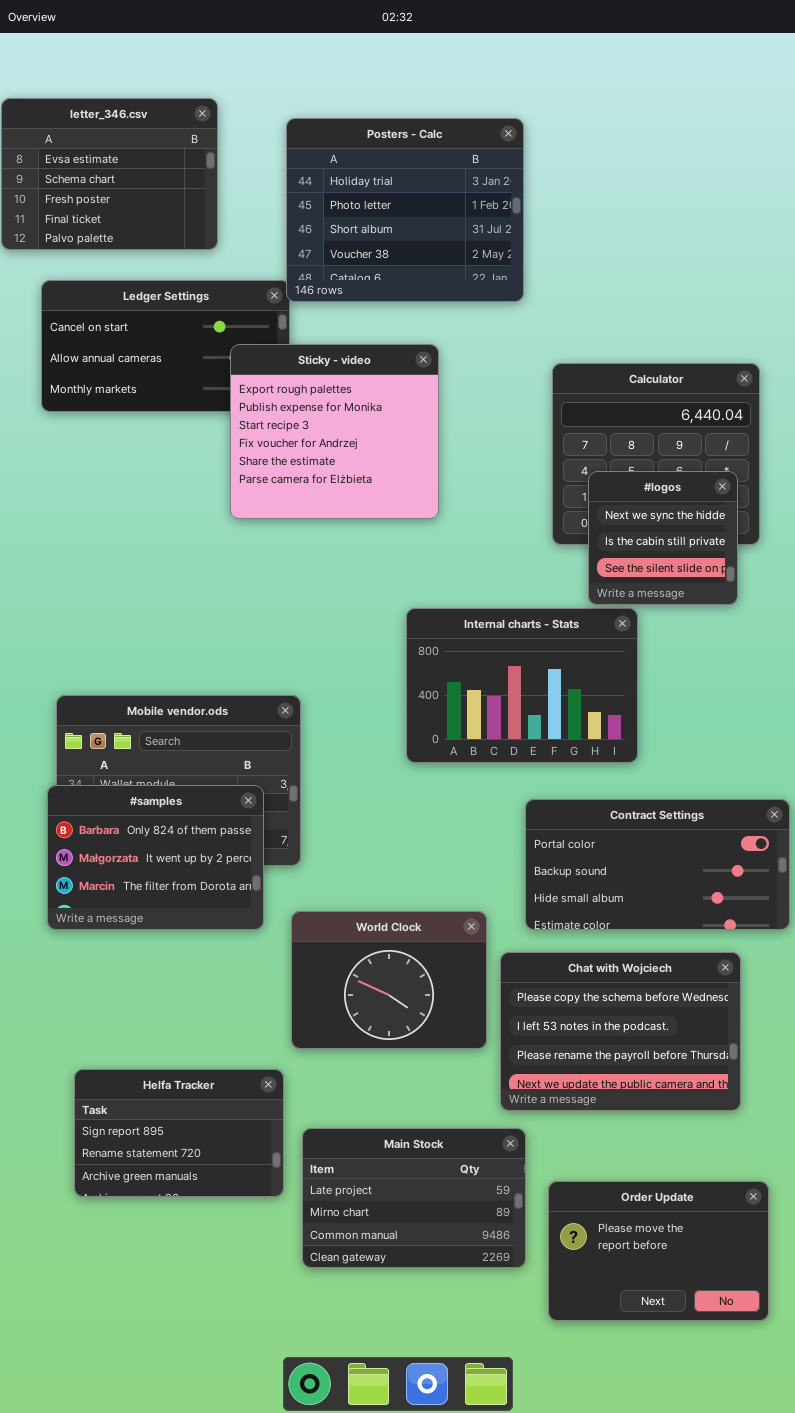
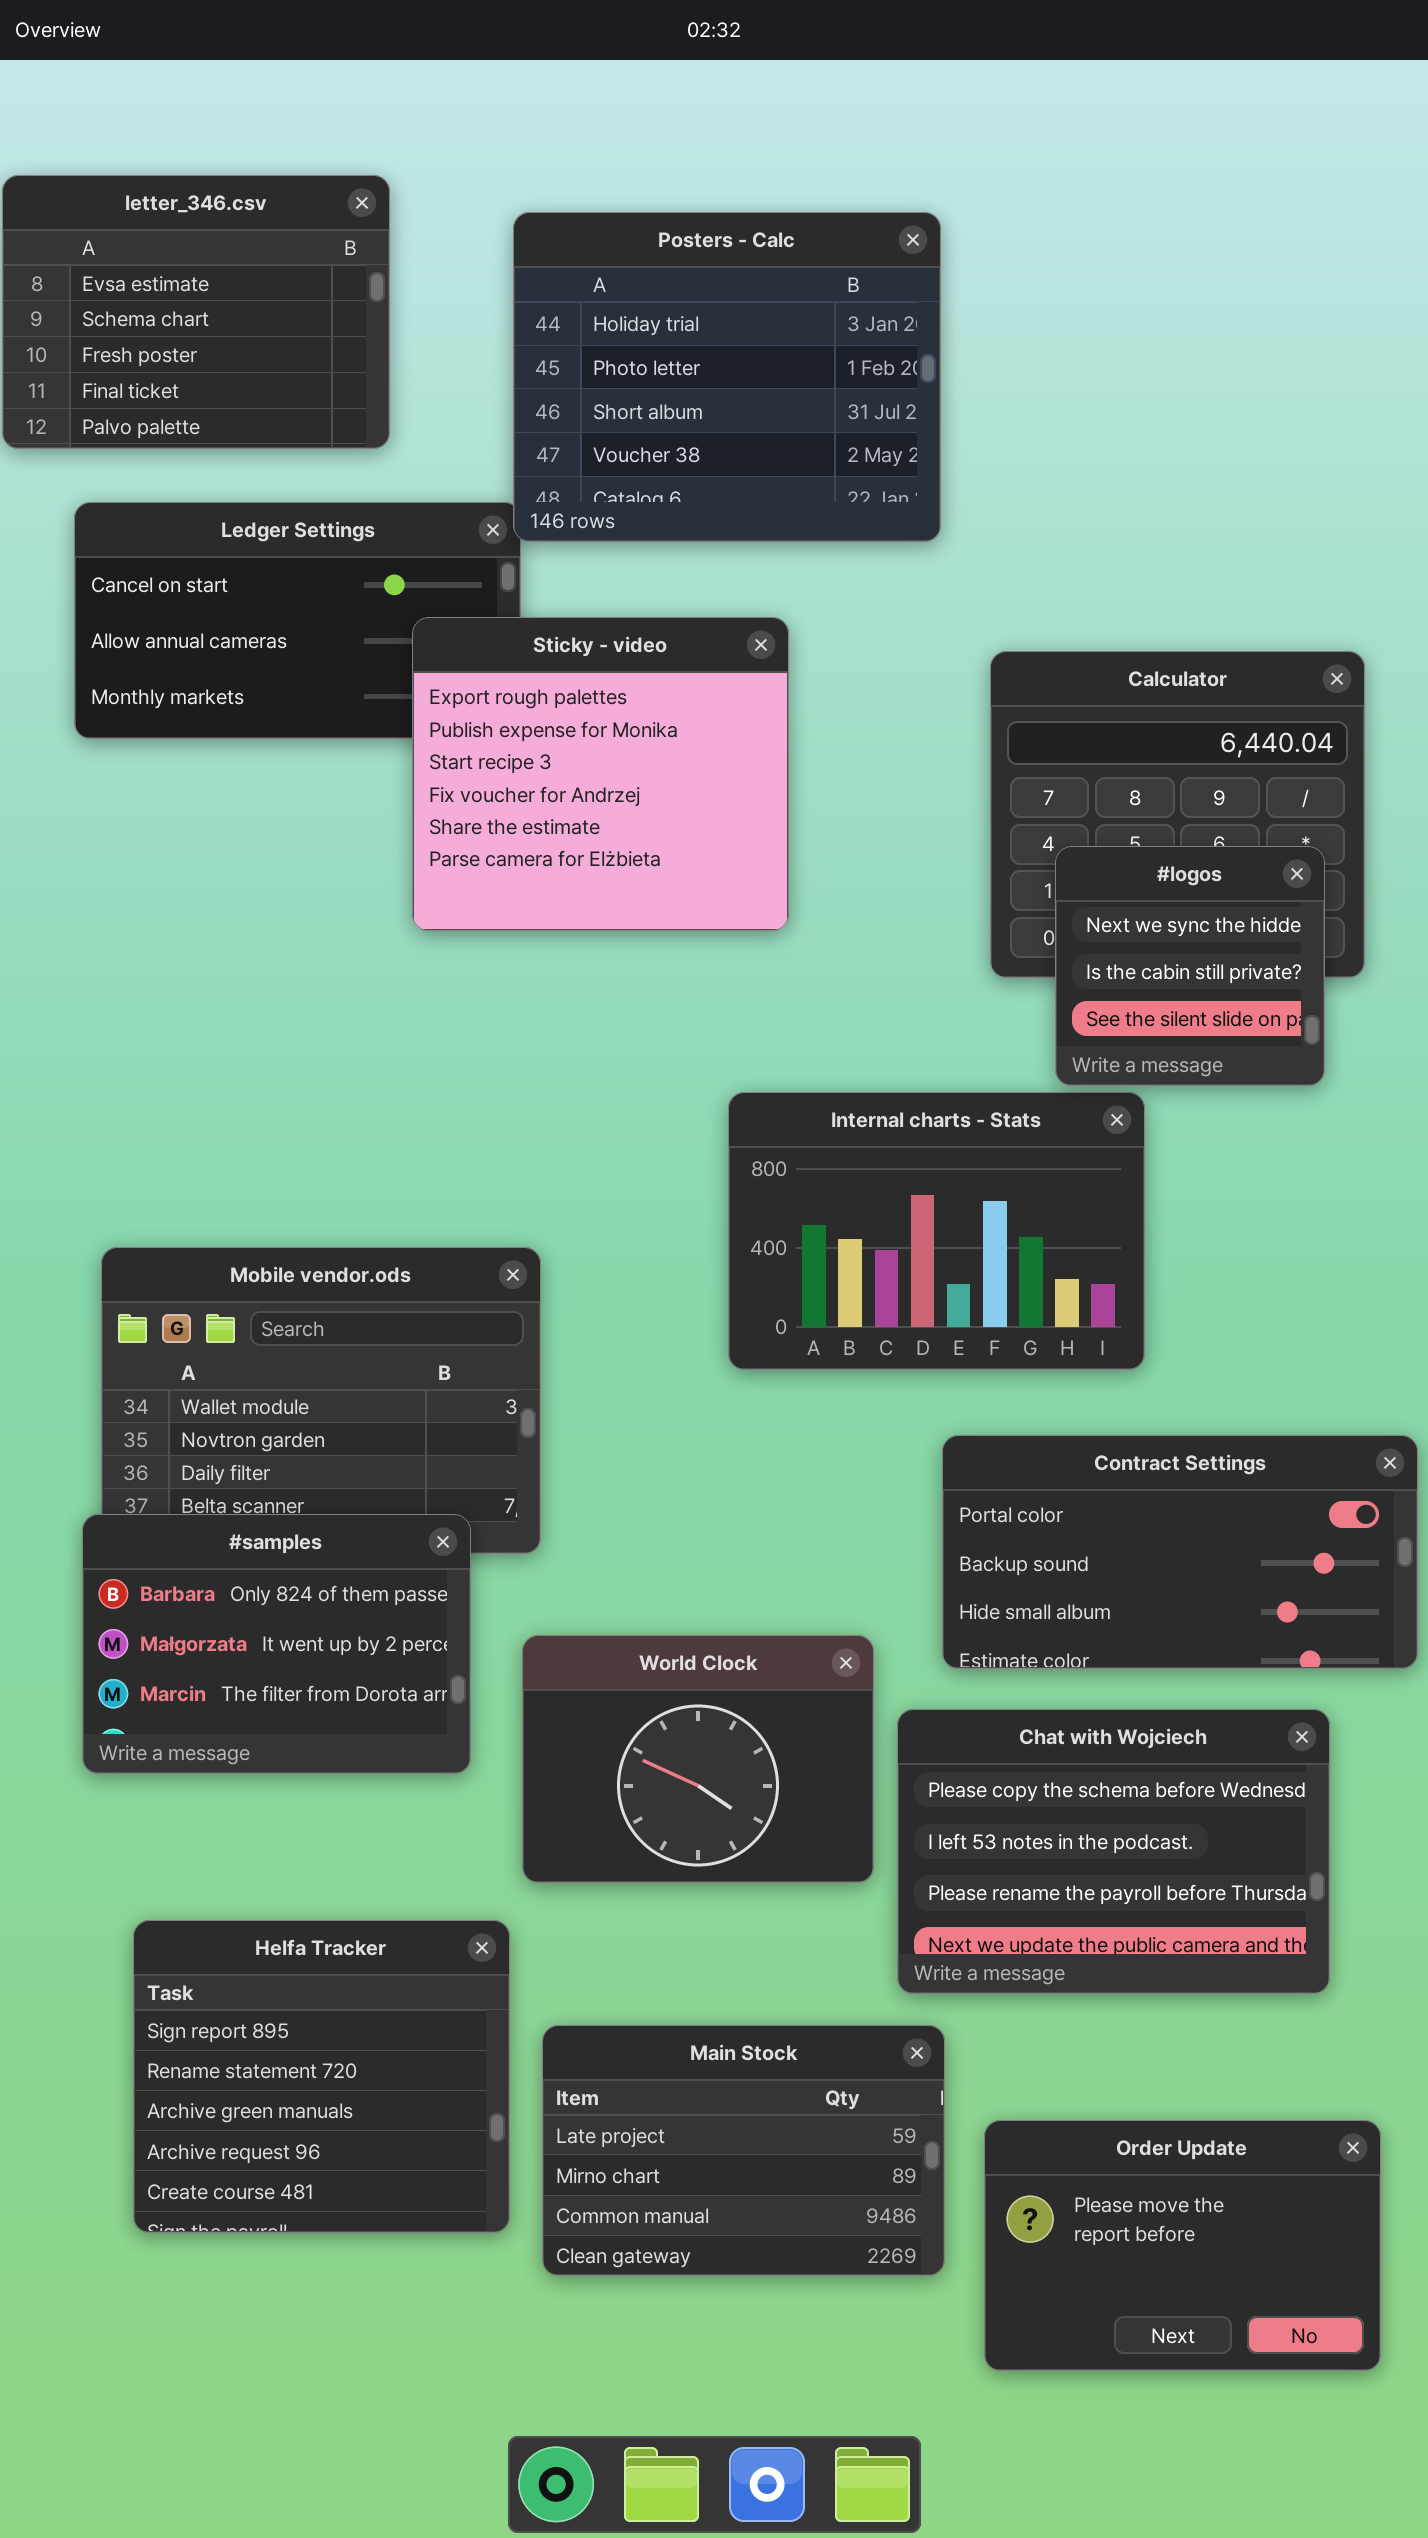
#samples: [47,785,264,930] -> [82,1514,471,1774], moved
Helfa Tracker: [74,1069,284,1197] -> [133,1920,510,2233], resized

